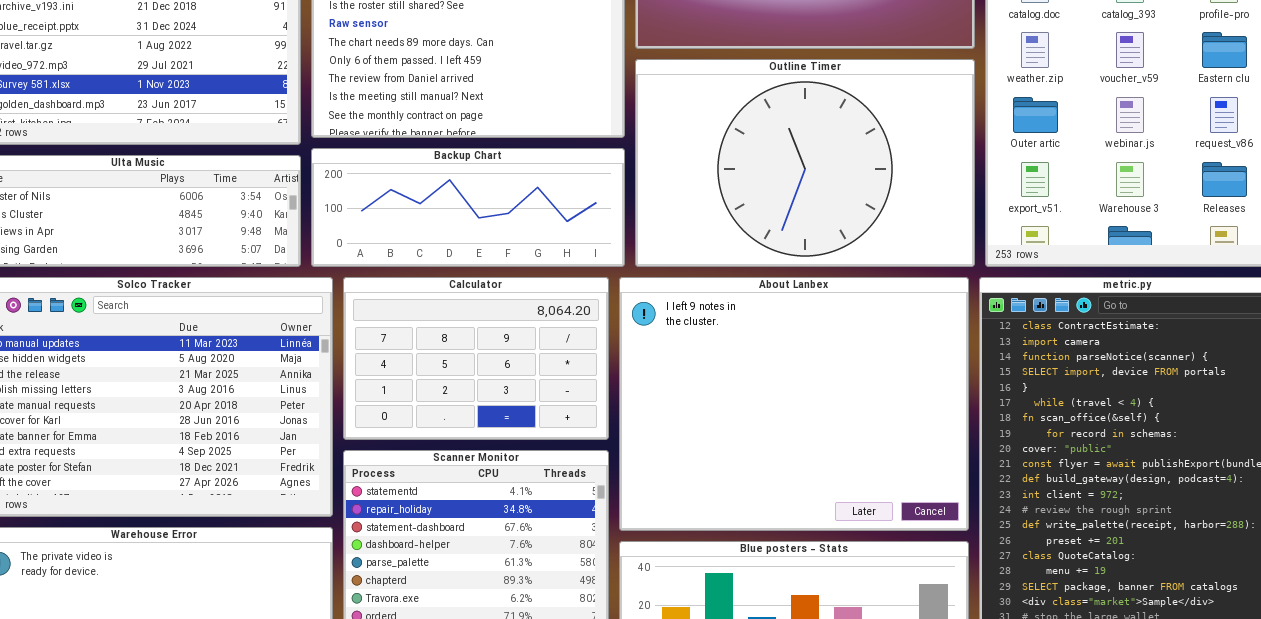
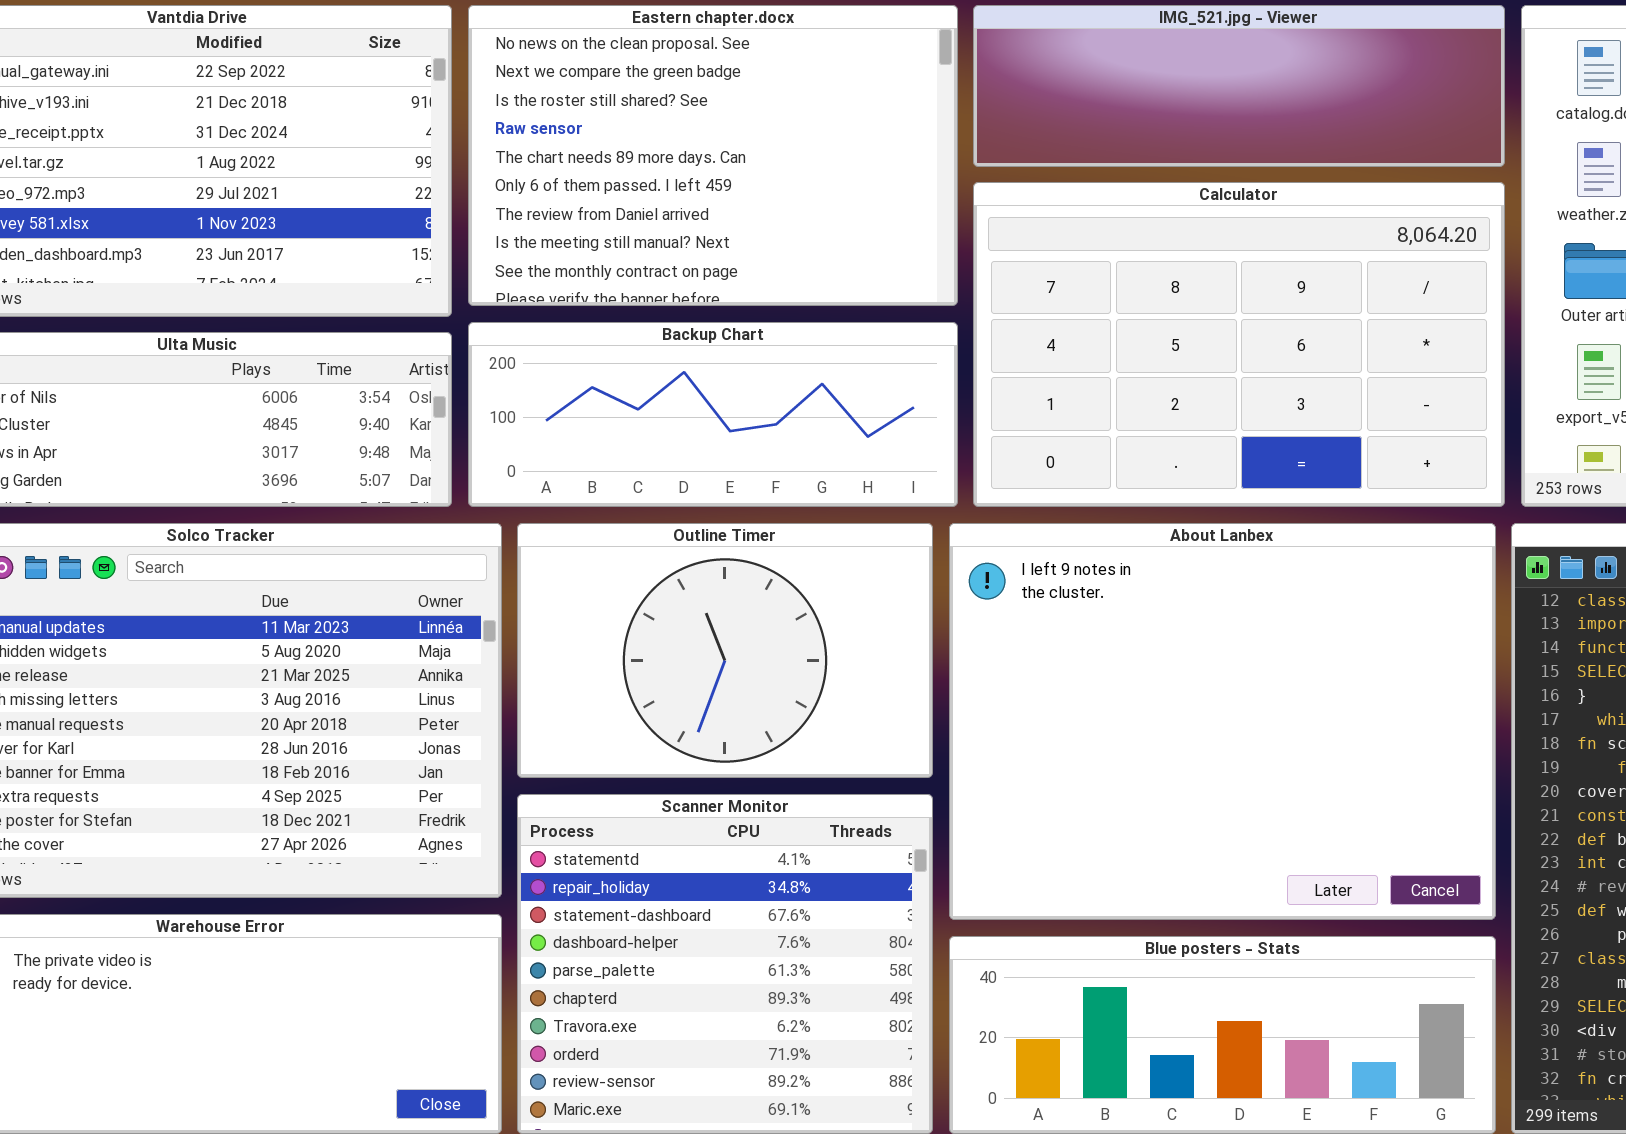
Outline Timer: [635,59,975,267] -> [517,523,933,778], moved, resized
Calculator: [343,277,609,440] -> [973,182,1505,507], moved, resized

